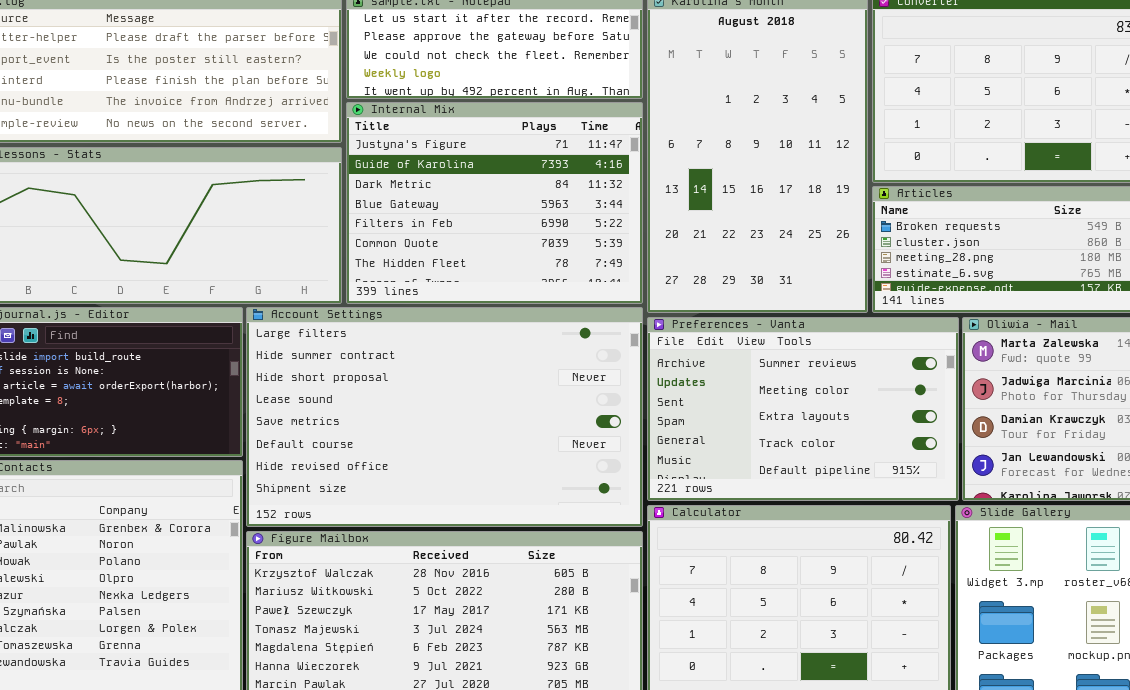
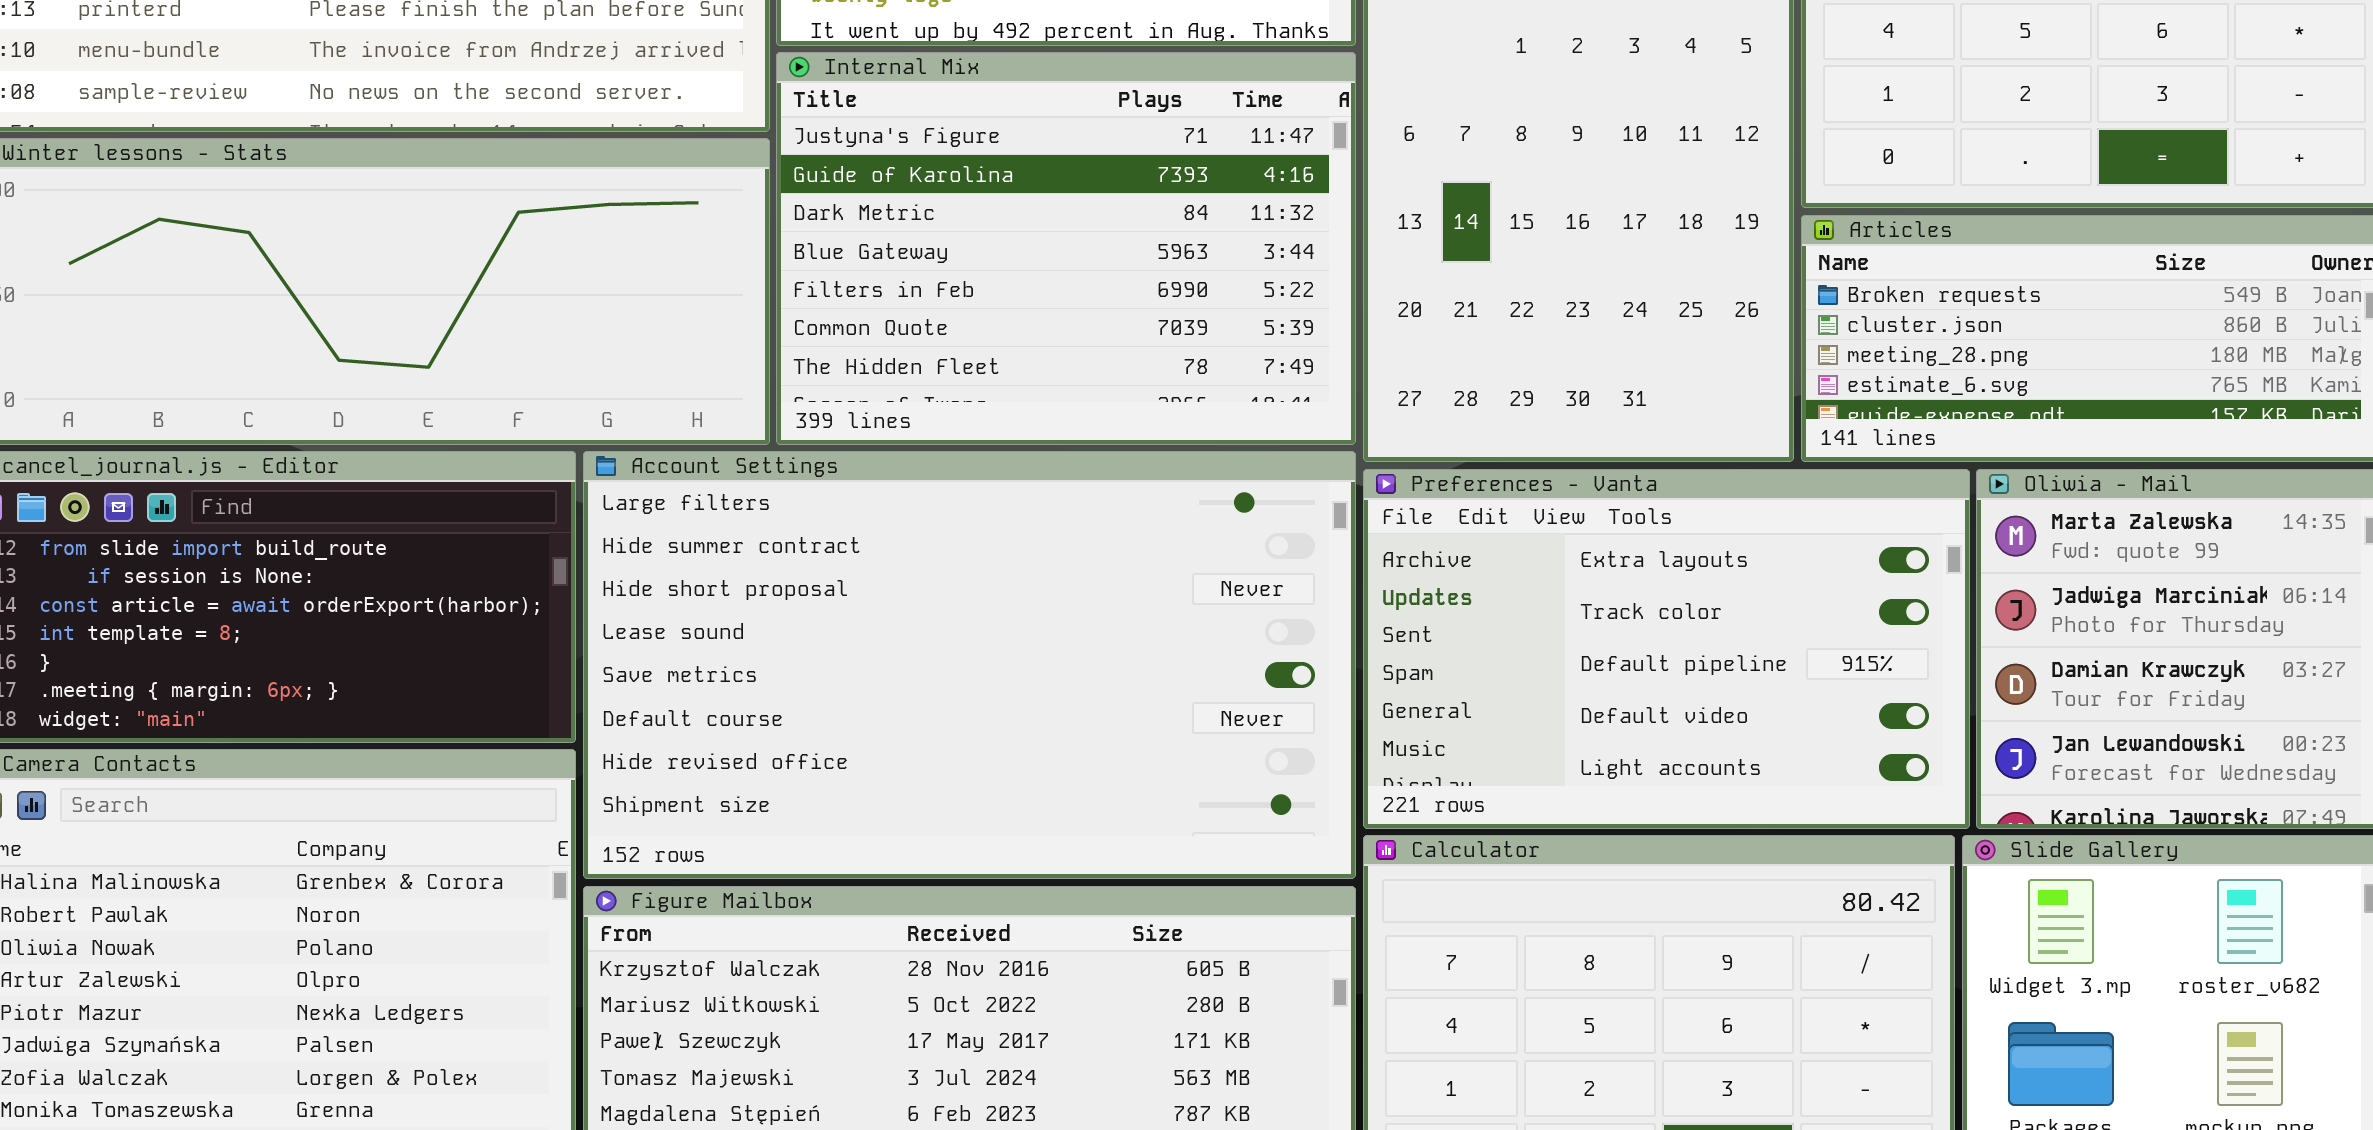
Preferences - Vanta: [647,317,959,501] -> [1363,469,1970,829], scrolled down 2 rows

